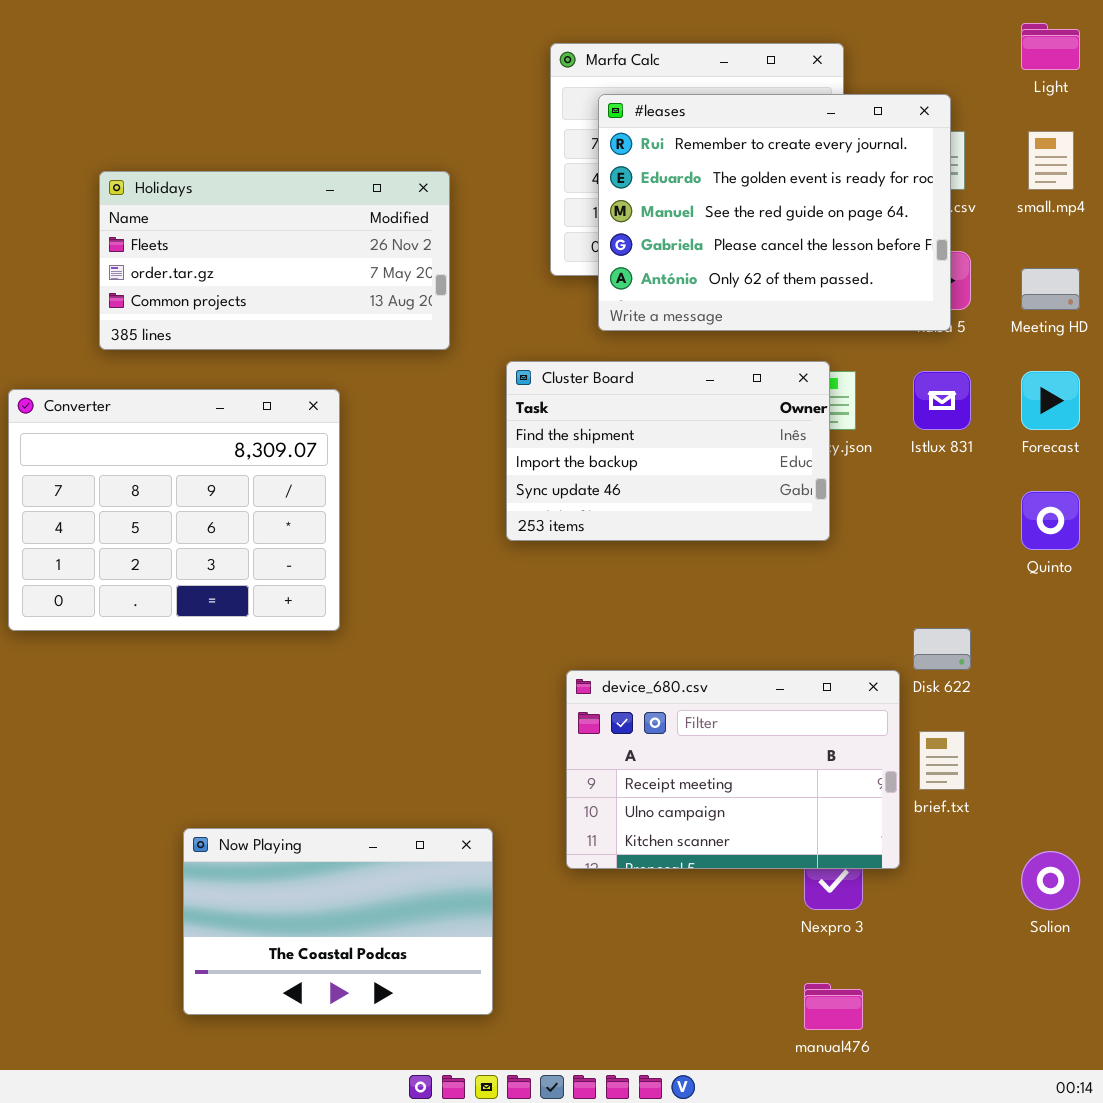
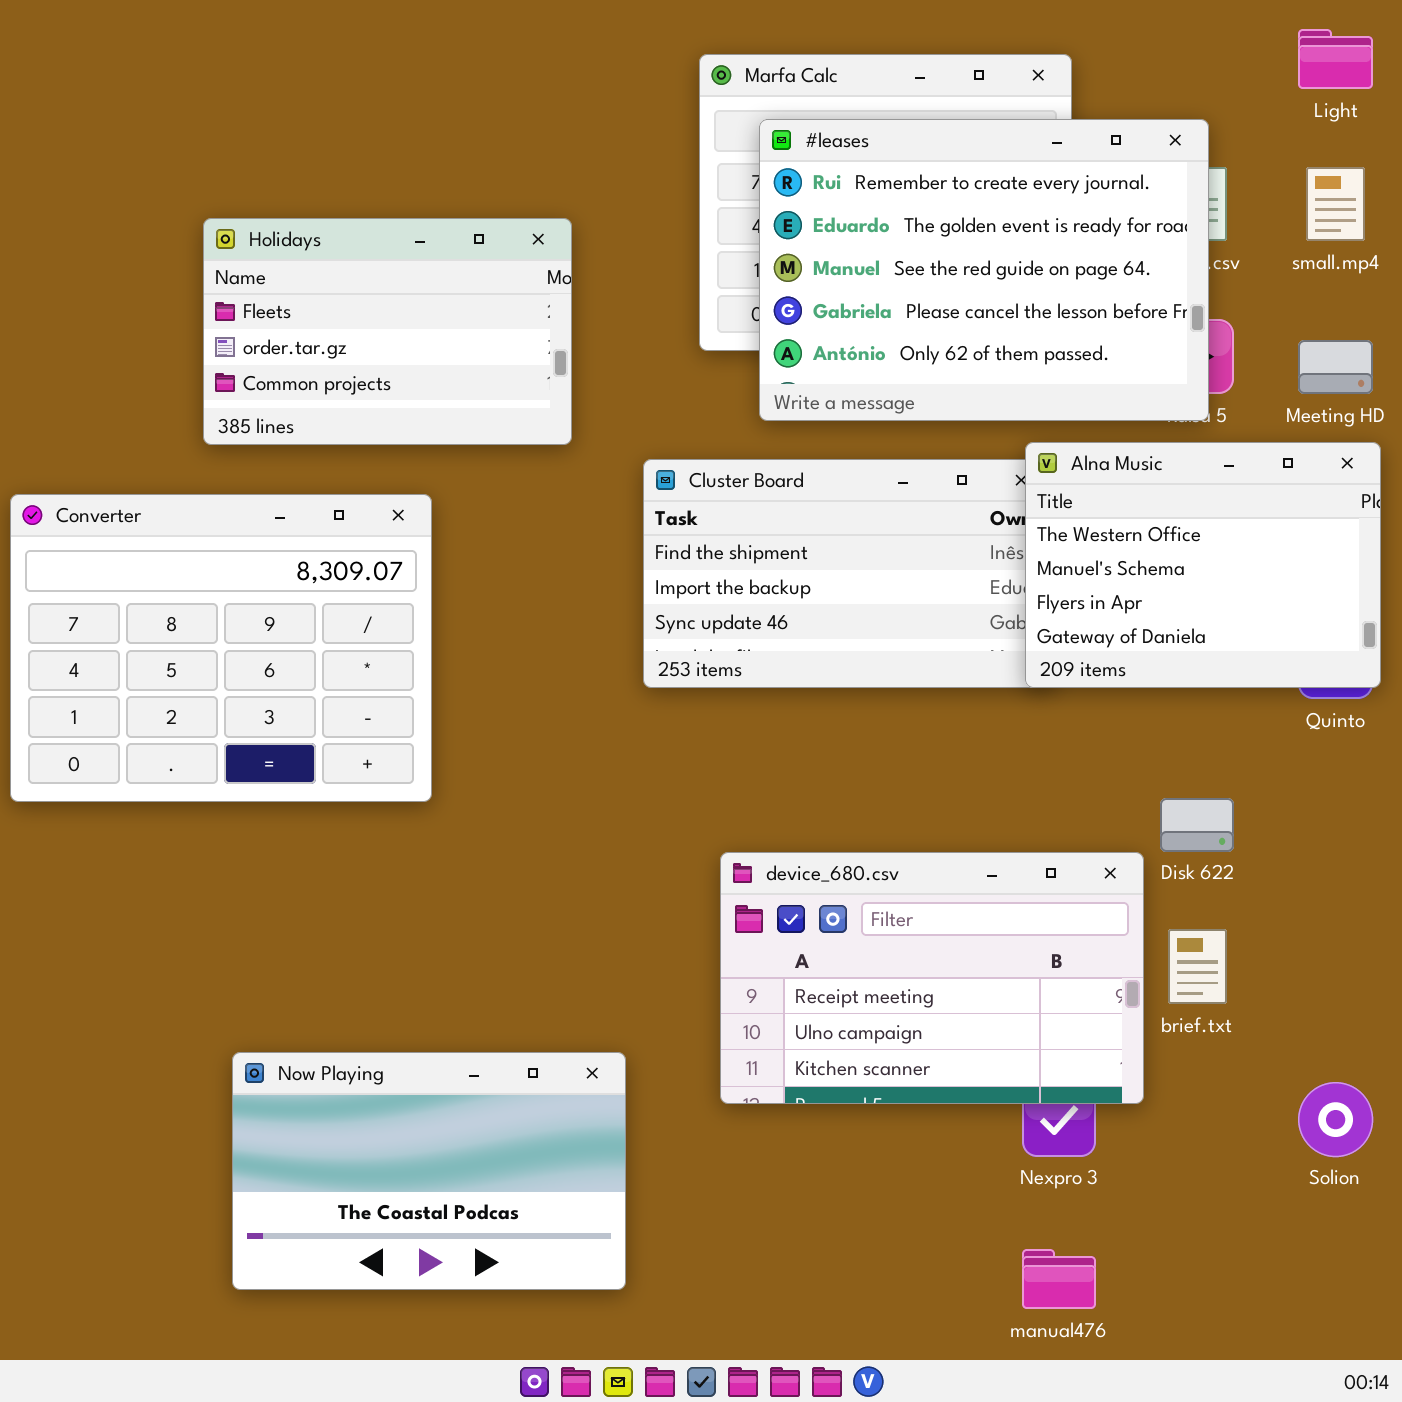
Holidays: [99,171,450,350] -> [203,218,572,445], resized
Alna Music: none -> [1025,442,1381,688], opened

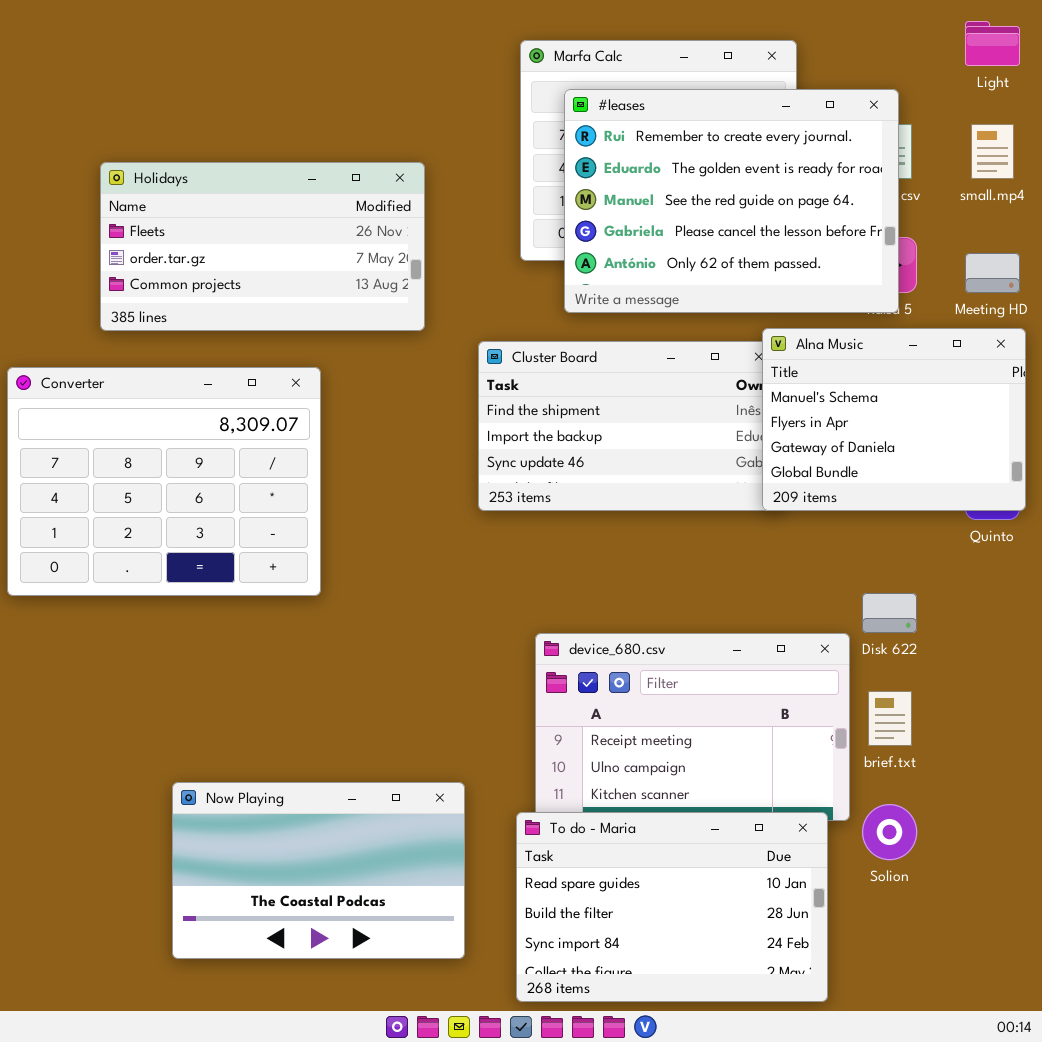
Holidays: [203,218,572,445] -> [100,162,425,331], resized
Alna Music: [1025,442,1381,688] -> [762,328,1026,511], scrolled down 1 row
Solion: [1298,1082,1373,1157] -> [862,804,917,860], moved
To do - Maria: none -> [516,812,828,1002], opened

